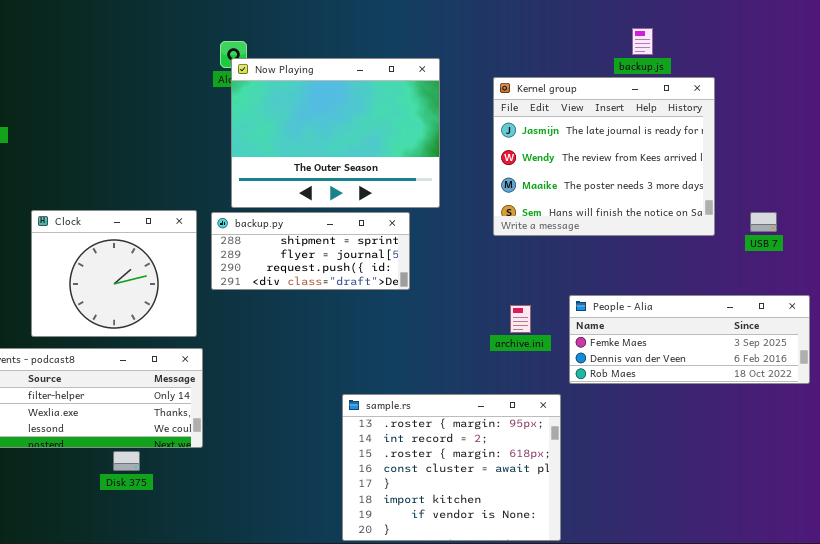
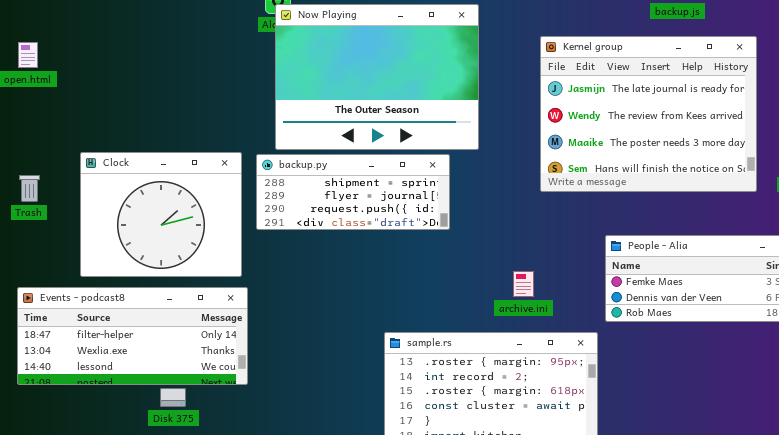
Kernel group: [493,77,715,236] -> [540,36,757,192], moved
archive.ini: [510,305,531,333] -> [513,271,534,297], moved

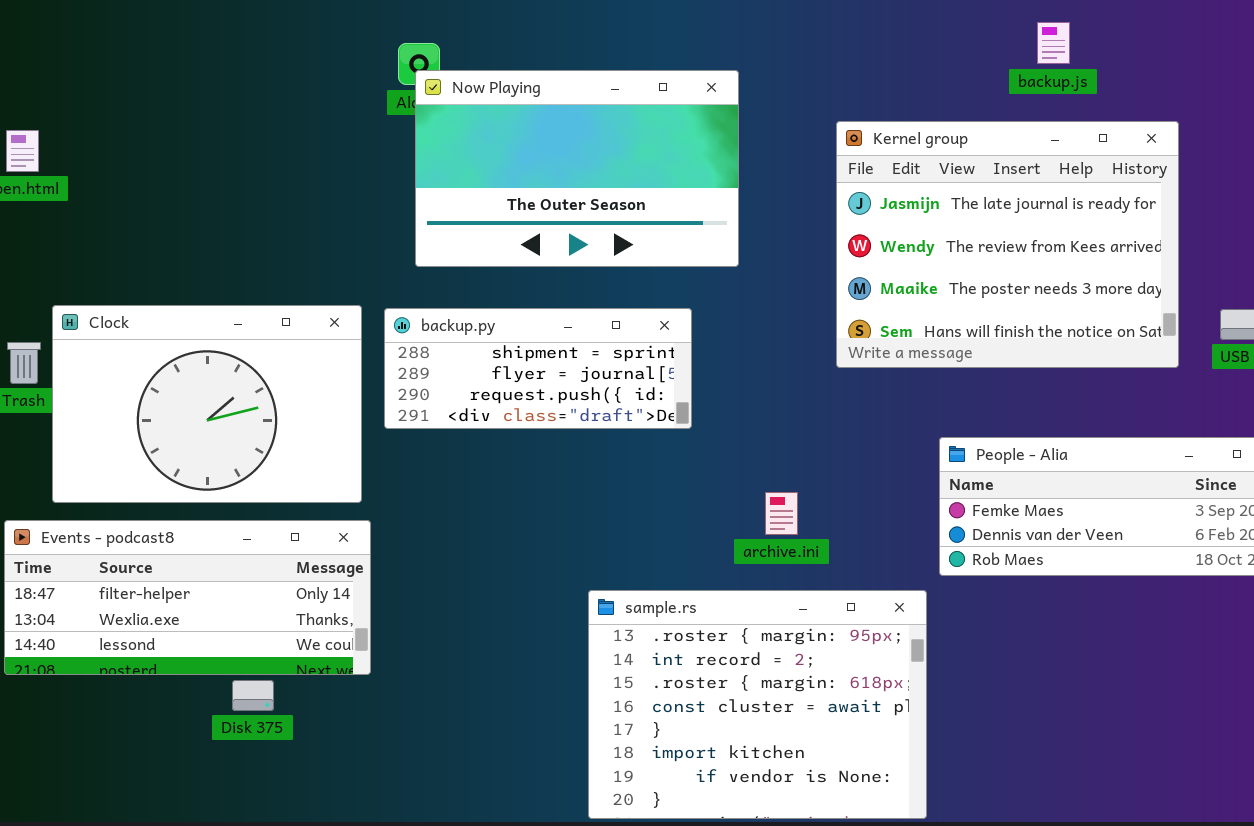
Now Playing: [275,4,479,150] -> [415,70,739,267], resized
Clock: [80,152,242,277] -> [52,305,362,503], resized
archive.ini: [513,271,534,297] -> [765,492,798,535], moved

